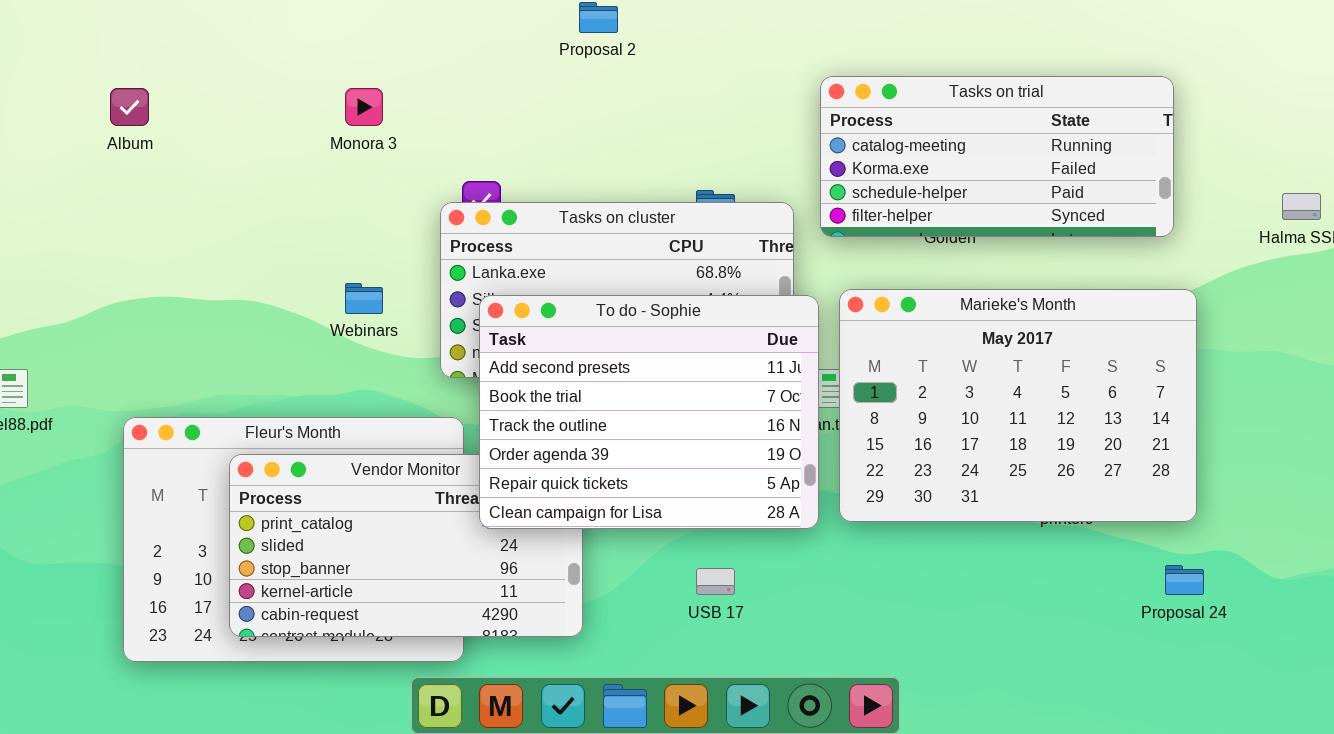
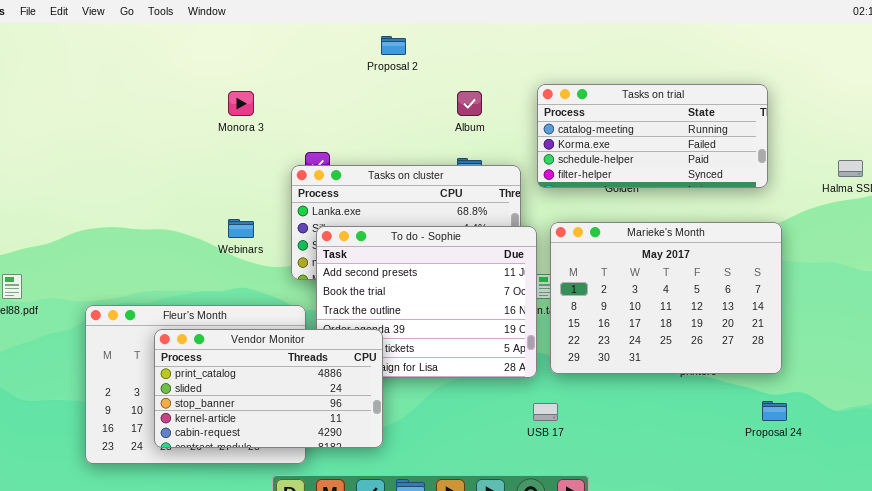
Album: [110,88,149,126] -> [457,91,482,116], moved
Vendor Monitor: [229,454,583,637] -> [154,329,383,448], raised
USB 17: [696,568,735,595] -> [533,403,558,421], moved

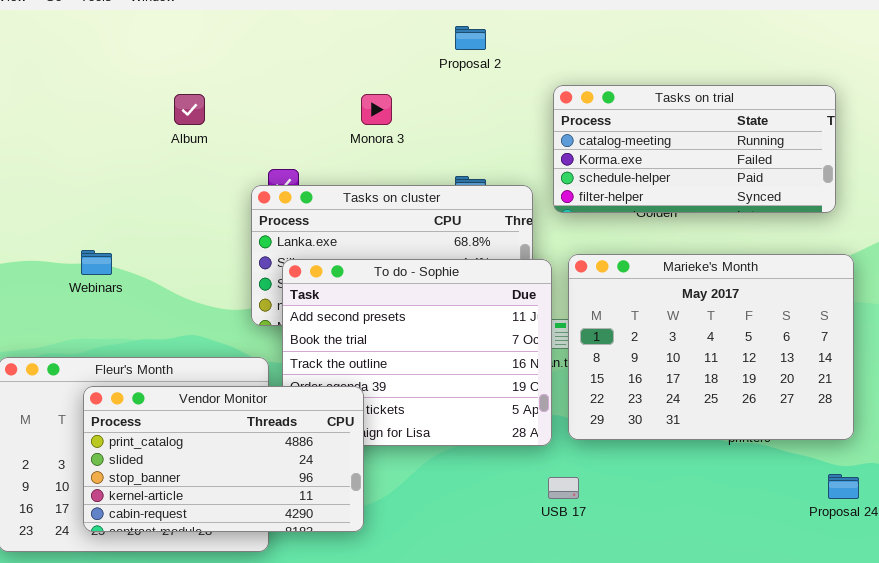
Proposal 2: [381,36,406,55] -> [455,26,486,50], moved
Monora 3: [228,91,254,116] -> [361,94,392,125], moved
Album: [457,91,482,116] -> [174,94,205,125], moved
Webinars: [228,219,254,238] -> [81,250,112,275], moved

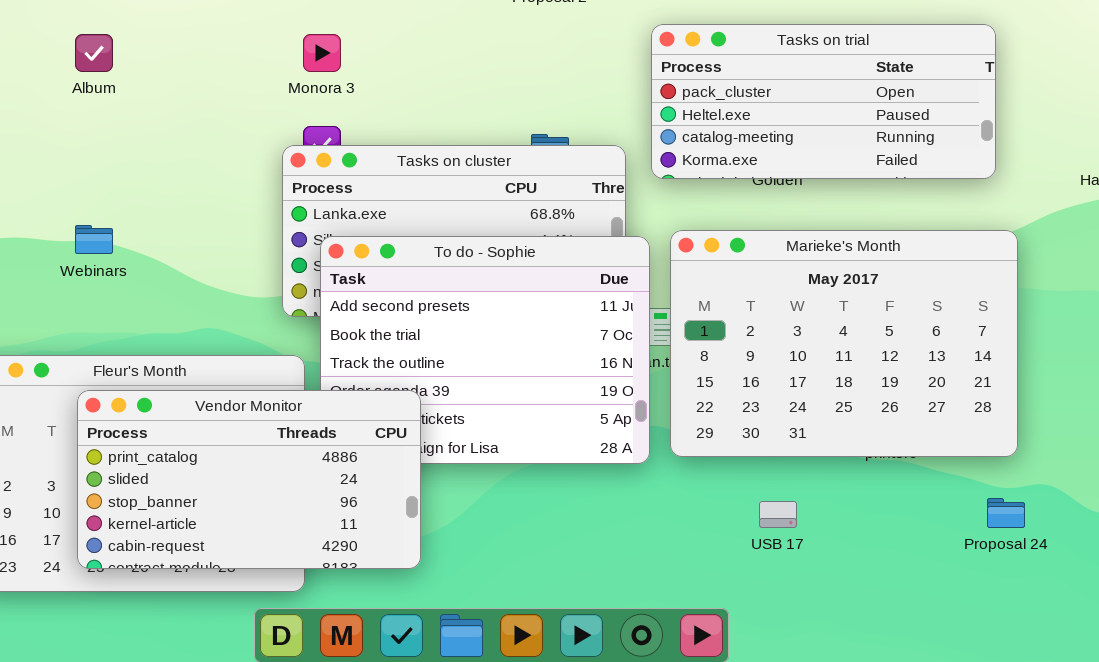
Tasks on trial: [553,85,836,213] -> [651,24,996,179], scrolled up 2 rows
Album: [174,94,205,125] -> [75,34,113,72], moved
Monora 3: [361,94,392,125] -> [303,34,341,72], moved
USB 17: [548,477,579,499] -> [759,501,797,528], moved

